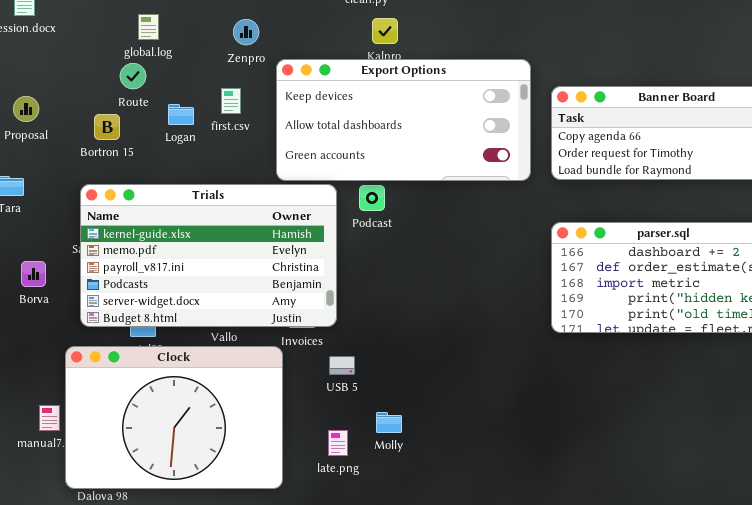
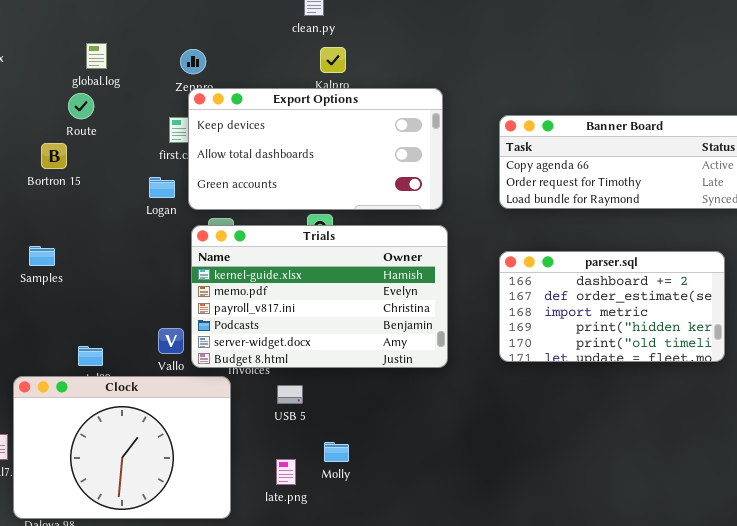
Export Options: [276,59,531,181] -> [188,88,443,210], moved
Logan: [168,104,194,125] -> [149,177,175,198], moved
Trials: [80,184,337,327] -> [191,225,448,368], moved

